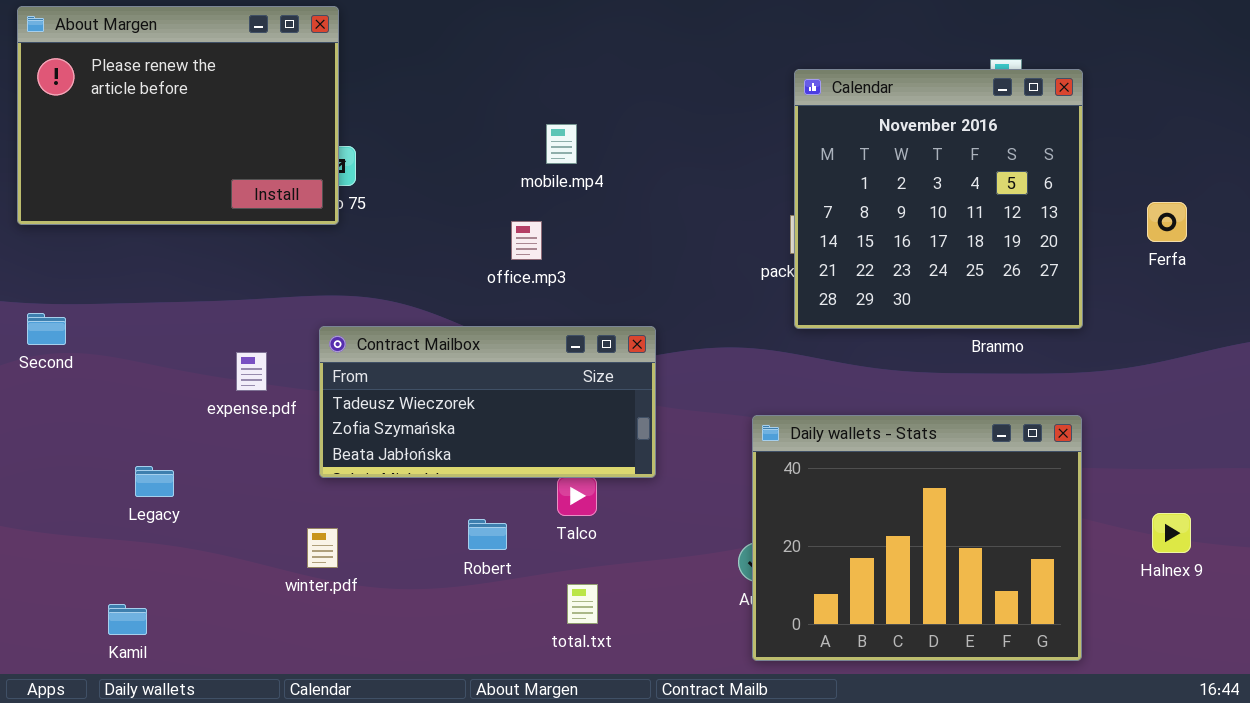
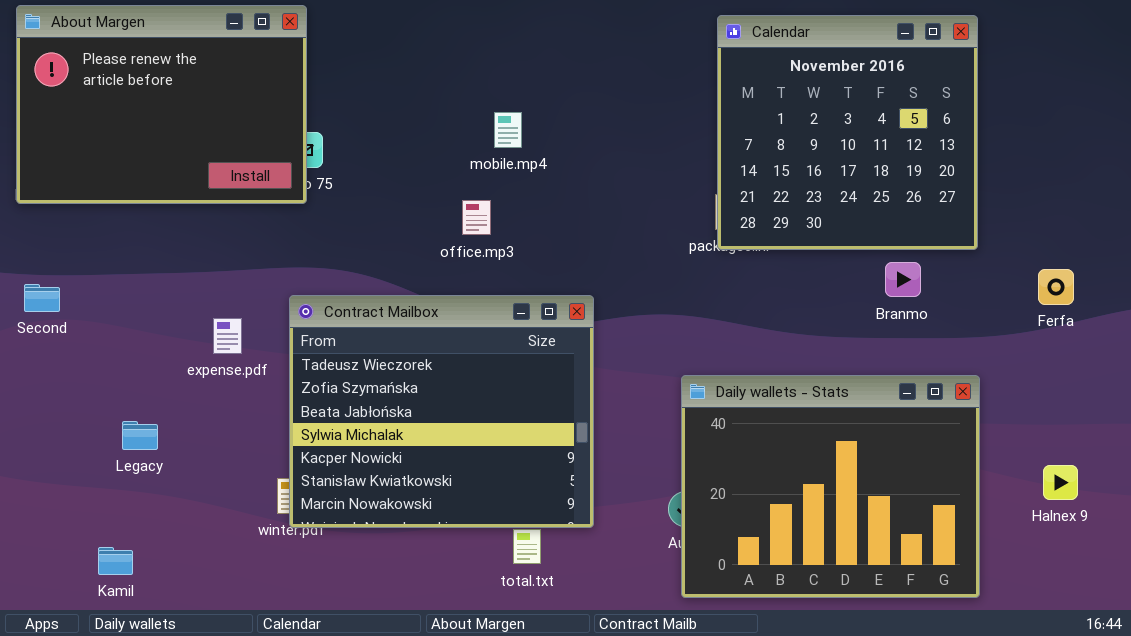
Calendar: [794,69,1083,329] -> [717,15,978,250], moved
Ferfa: [1147,202,1187,242] -> [1038,269,1074,305], moved
Contract Mailbox: [319,326,656,478] -> [289,295,594,528], resized

